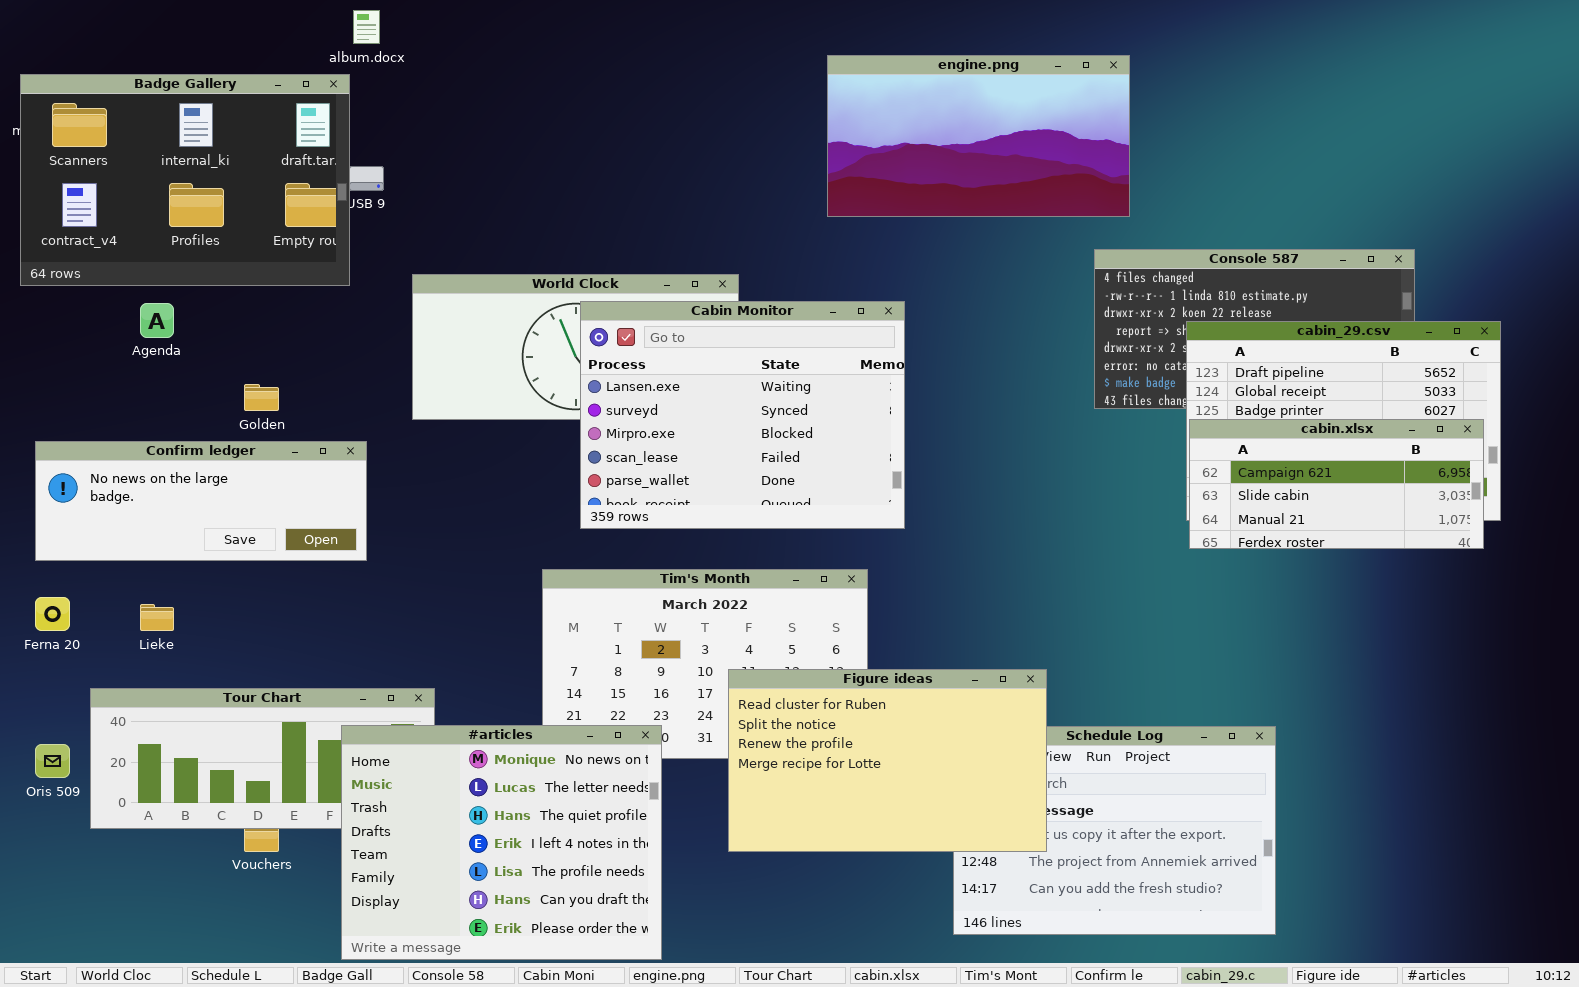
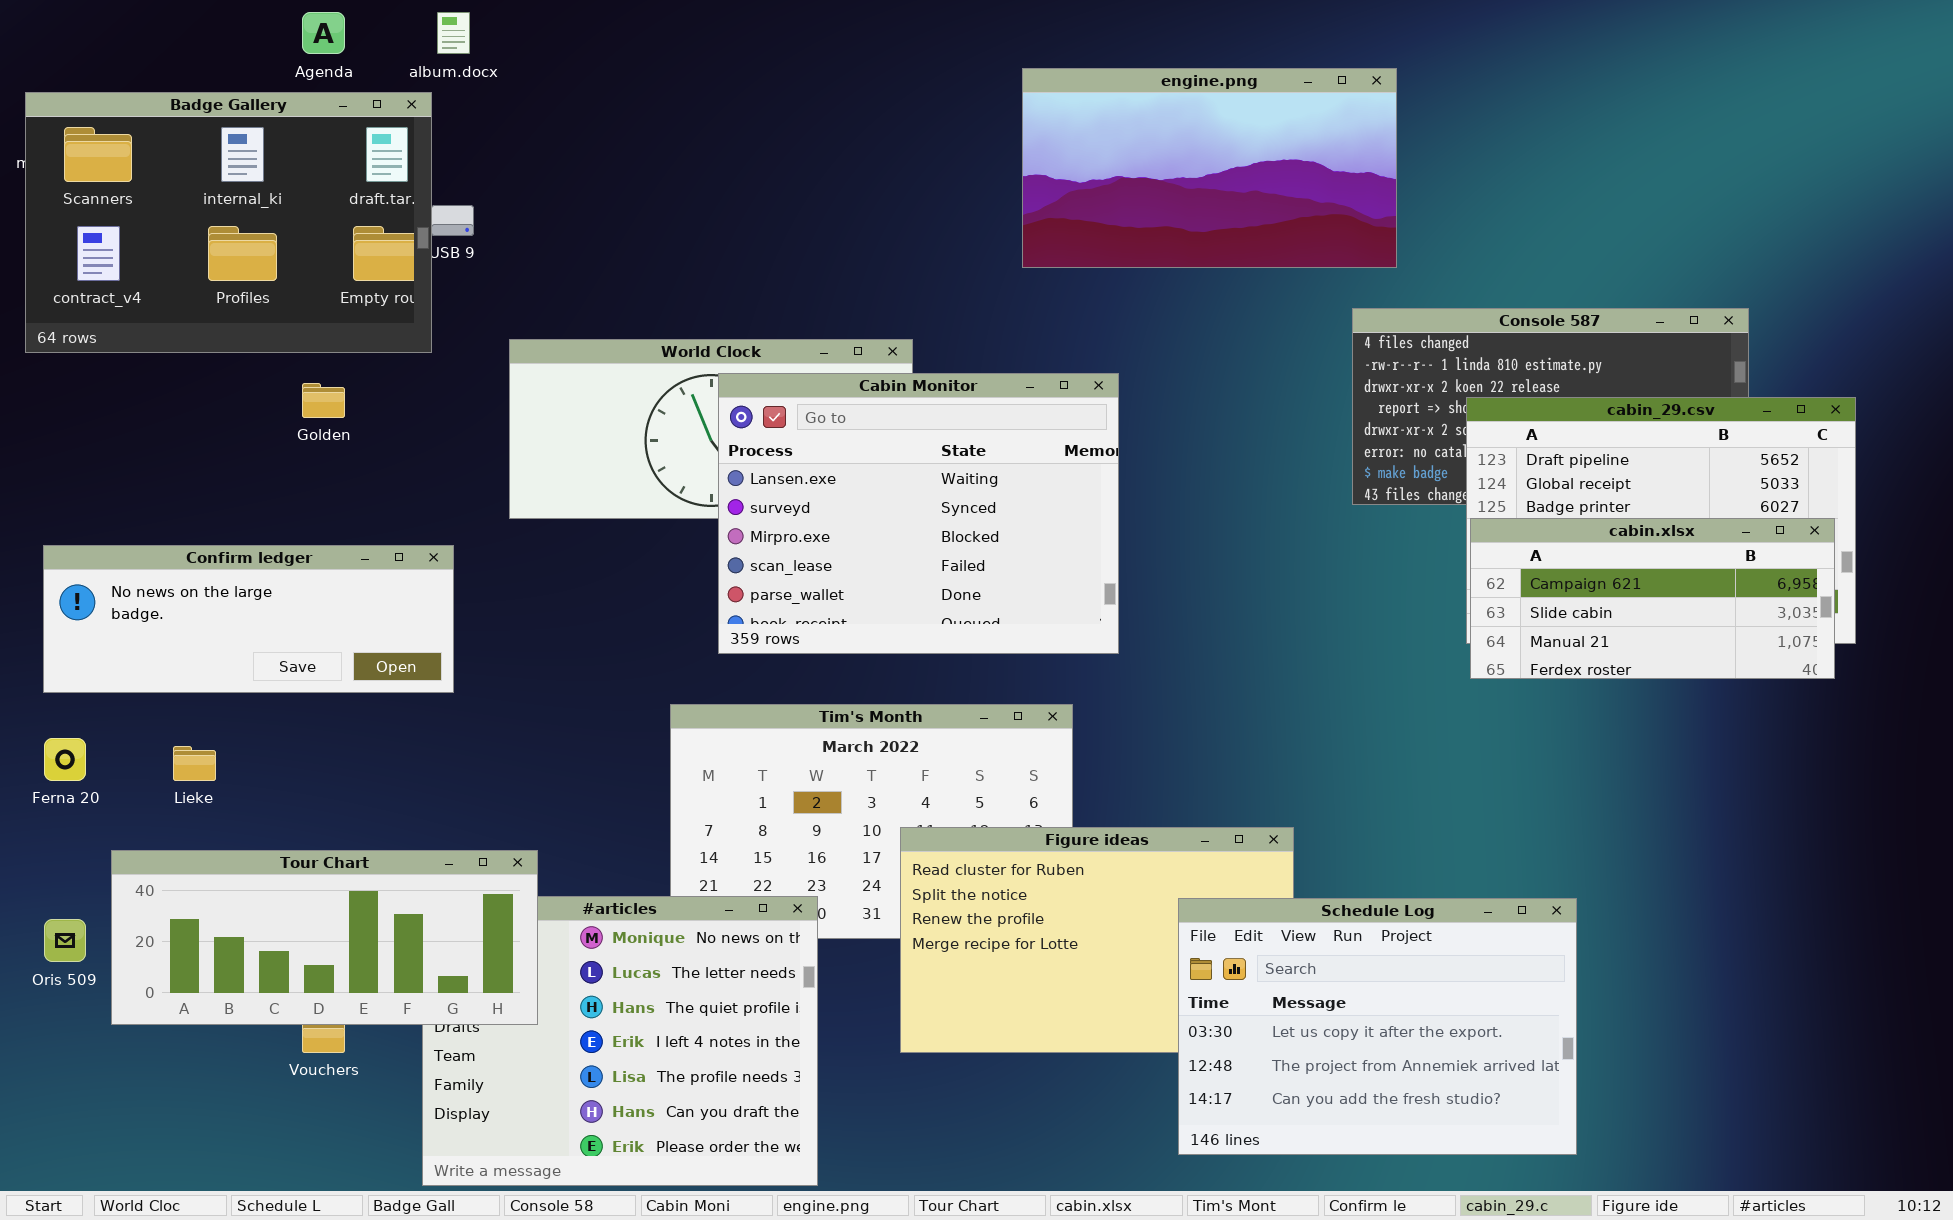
Agenda: [140,303,174,338] -> [302,12,345,54], moved
Golden: [244,384,279,411] -> [302,383,345,418], moved
Tour Chart: [90,688,435,829] -> [111,850,538,1025], raised
Schedule Log: [953,726,1276,935] -> [1178,898,1577,1155], raised

